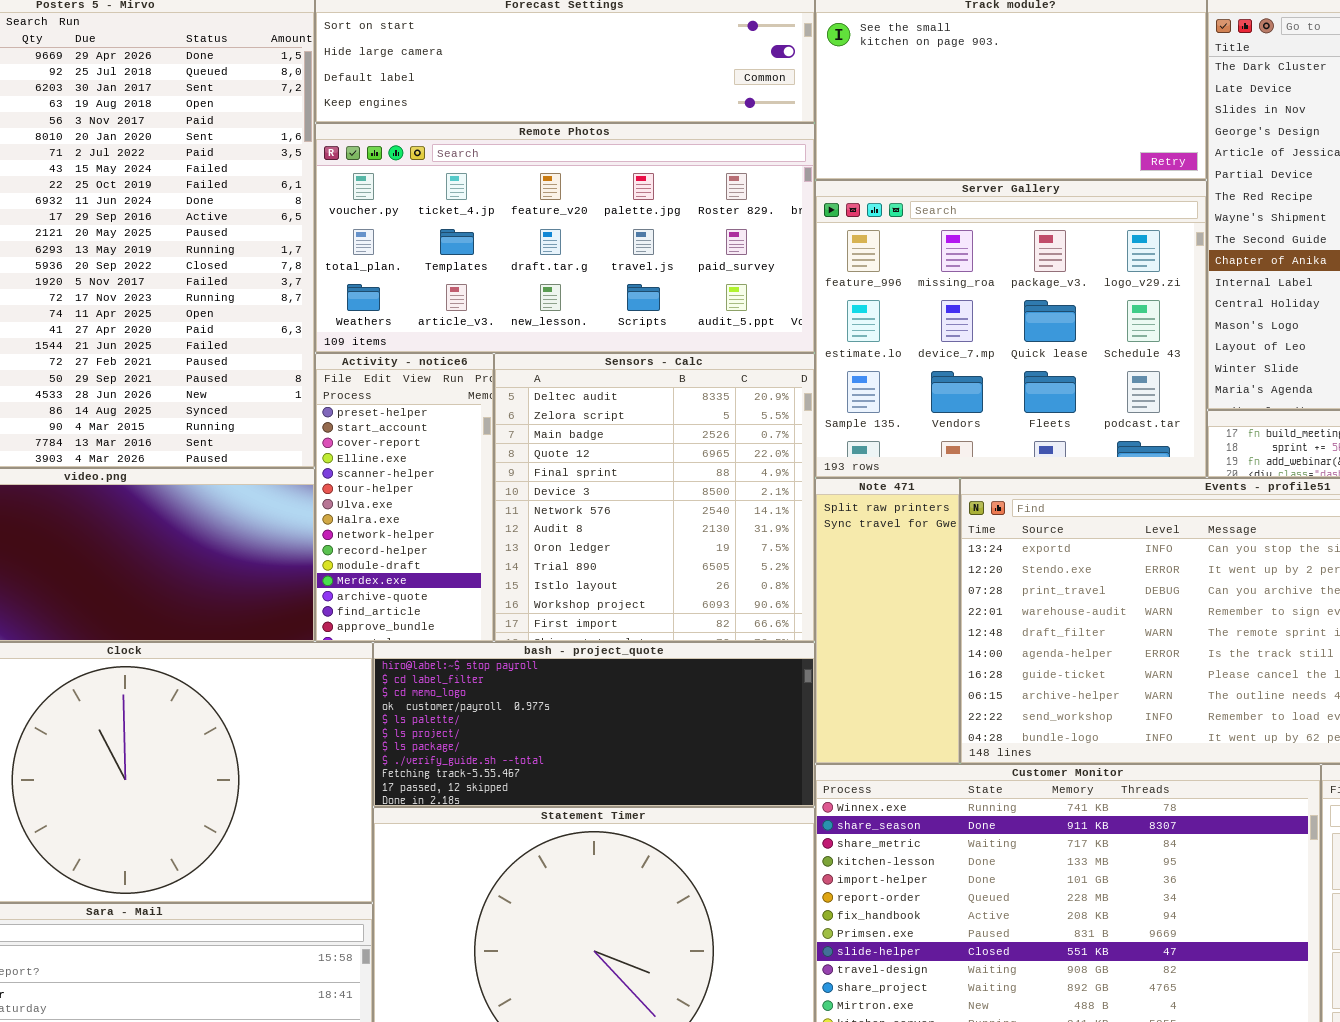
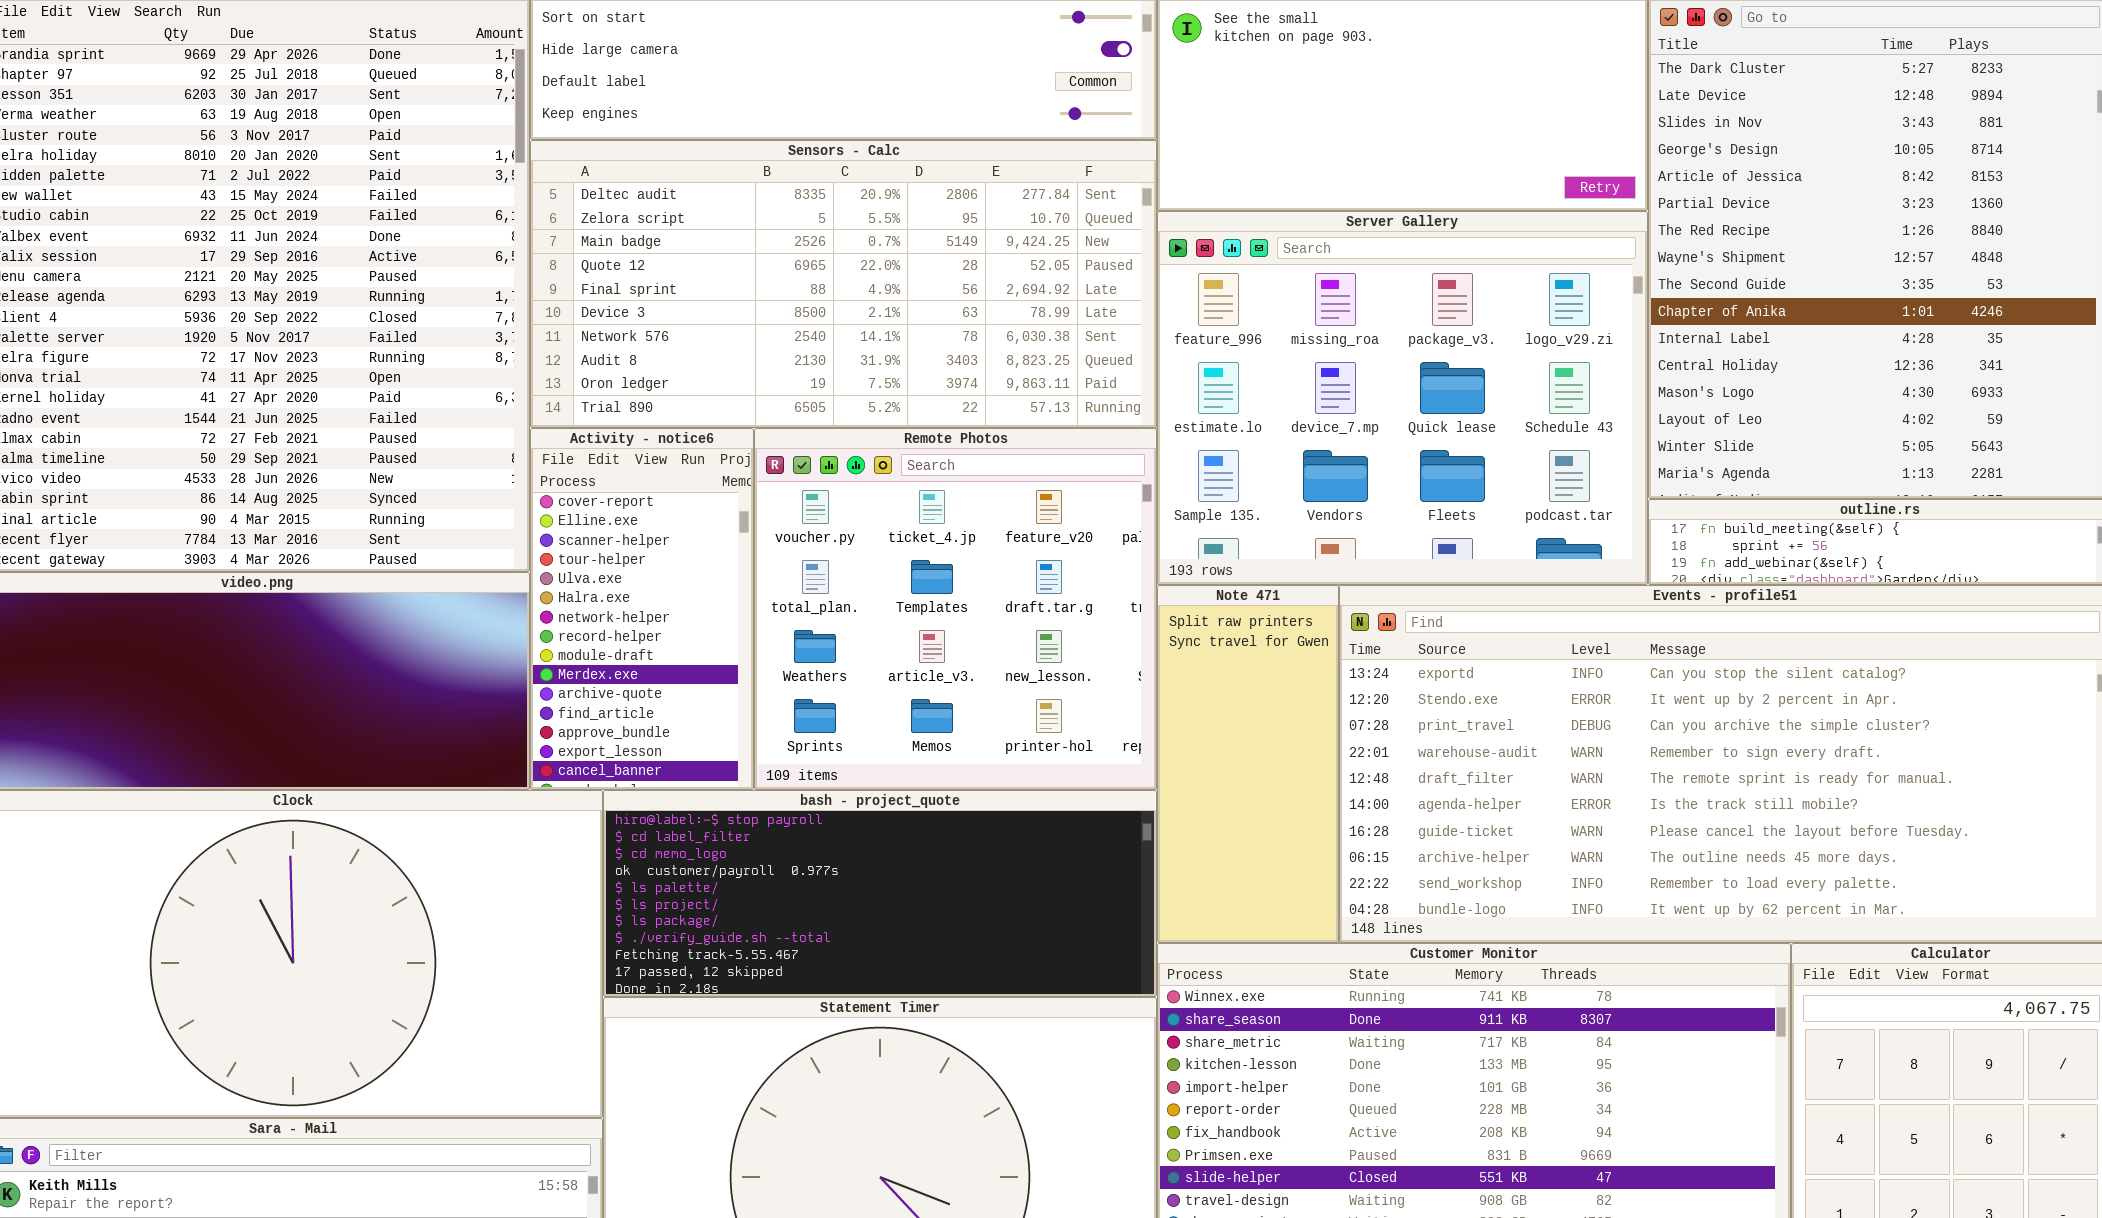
Remote Photos: [315,123,815,353] -> [754,428,1157,790], moved, resized
Activity - notice6: [315,353,494,642] -> [530,428,754,790], scrolled down 2 rows
Sensors - Calc: [494,353,815,642] -> [530,140,1157,428], moved, resized

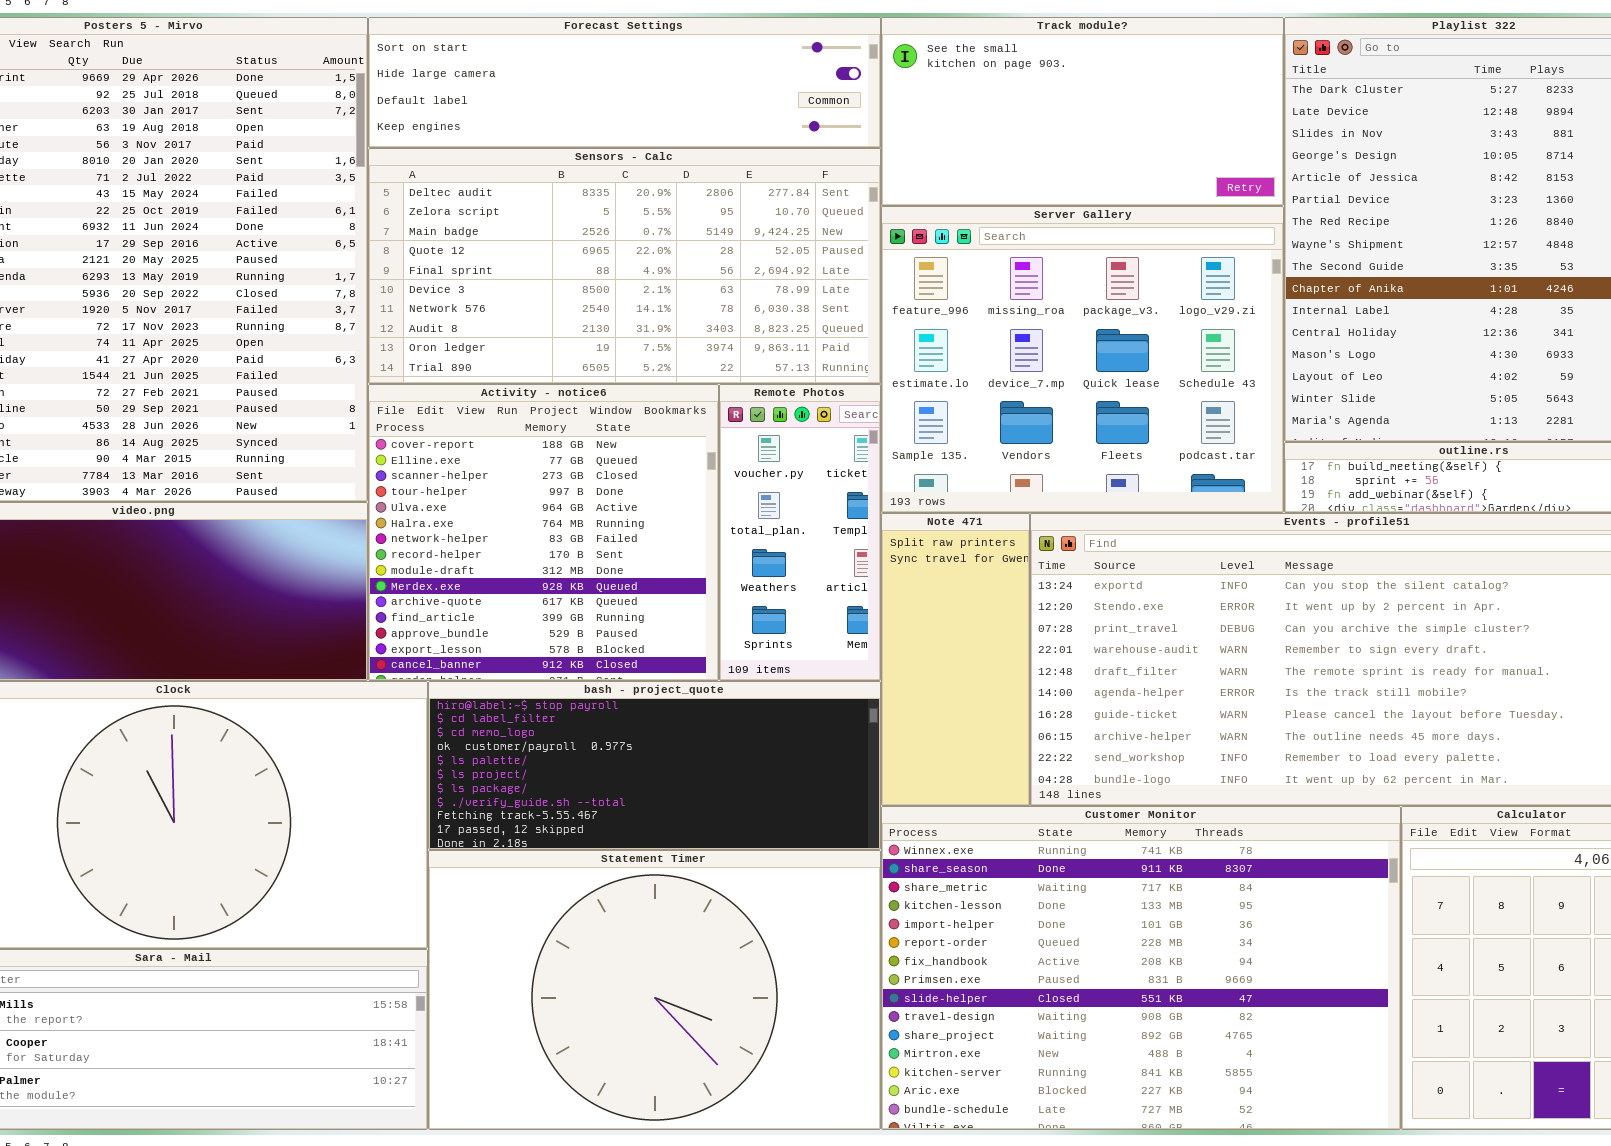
Activity - notice6: [530,428,754,790] -> [368,384,719,681], resized
Remote Photos: [754,428,1157,790] -> [719,384,881,681], resized

